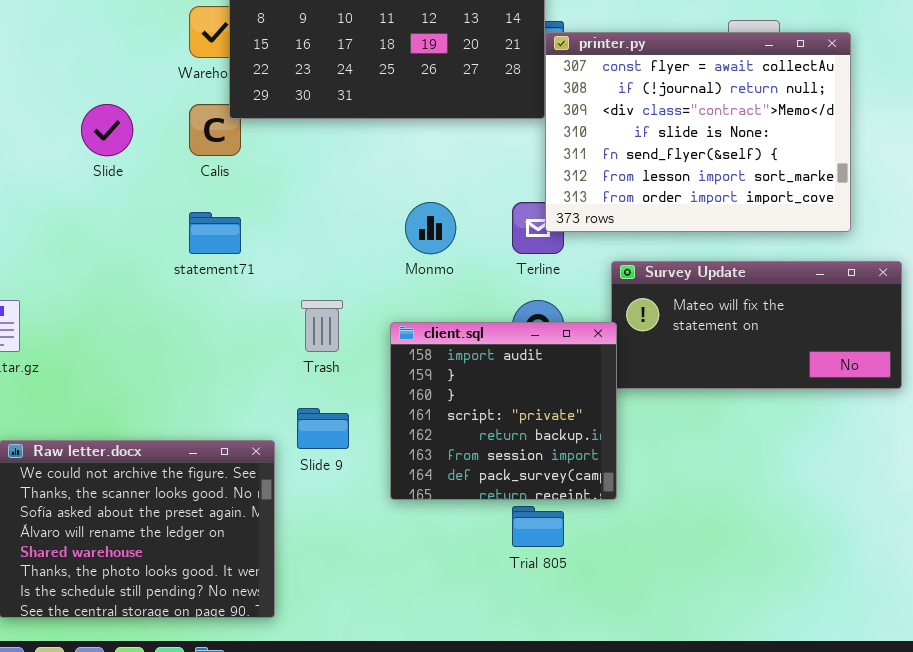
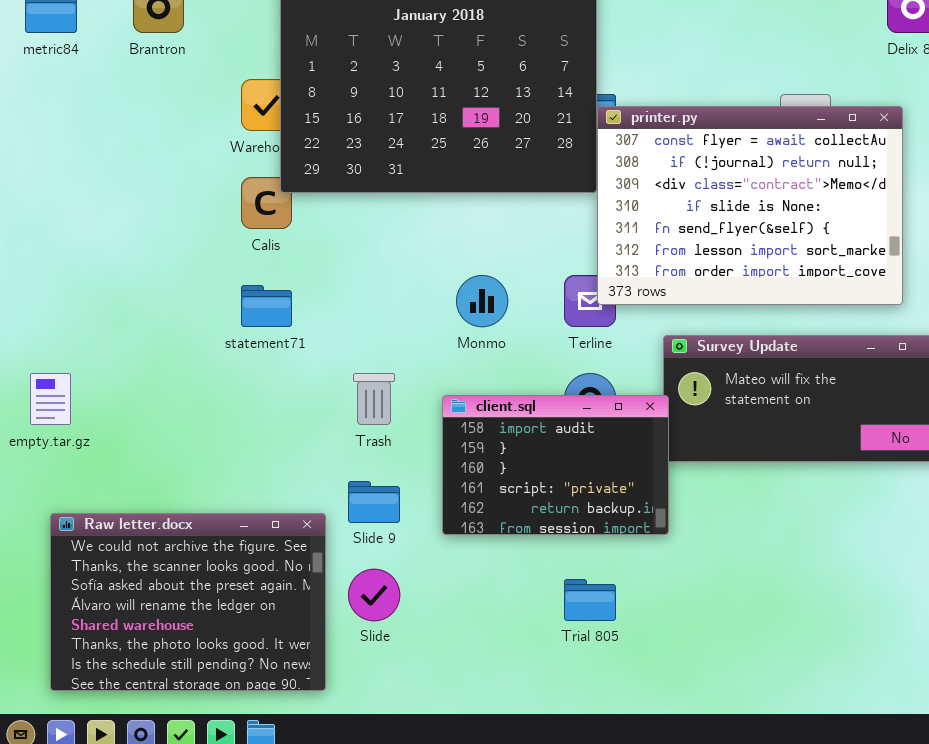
Slide: [81,104,133,156] -> [348,569,400,621], moved
client.sql: [390,322,617,500] -> [442,395,669,535], resized

